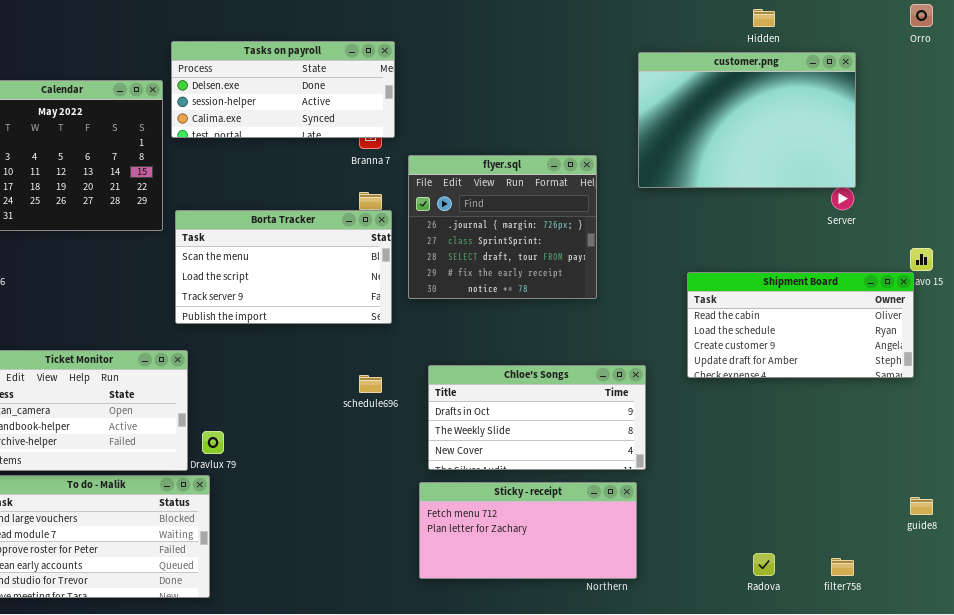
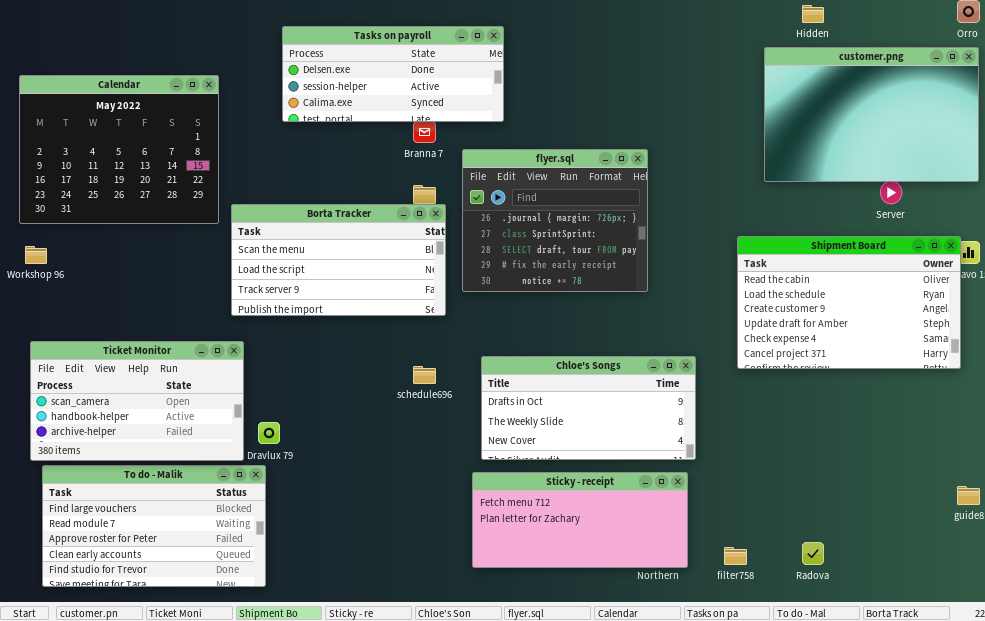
Tasks on payroll: [171,41,395,138] -> [282,26,504,122], moved
customer.png: [638,52,856,188] -> [764,47,979,182], moved
Shipment Board: [687,272,914,378] -> [737,236,961,369], resized
filter758: [831,558,854,576] -> [724,547,747,565], moved

